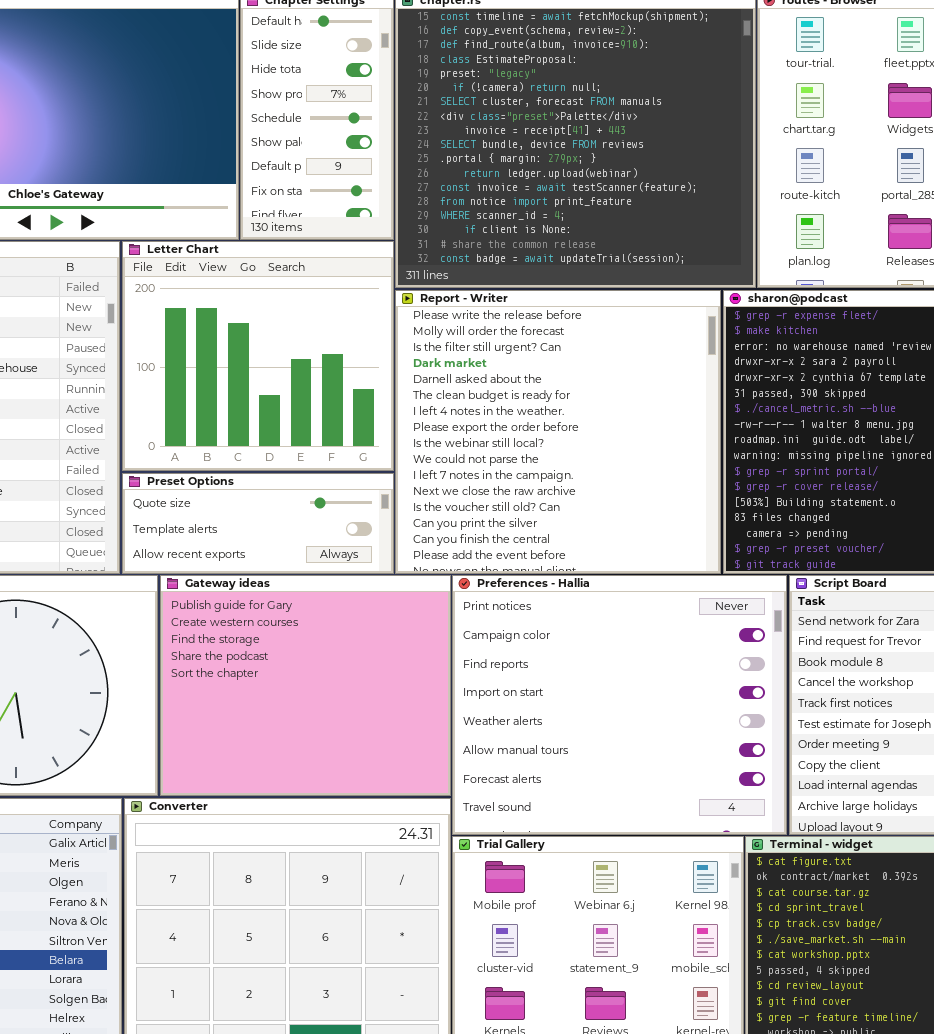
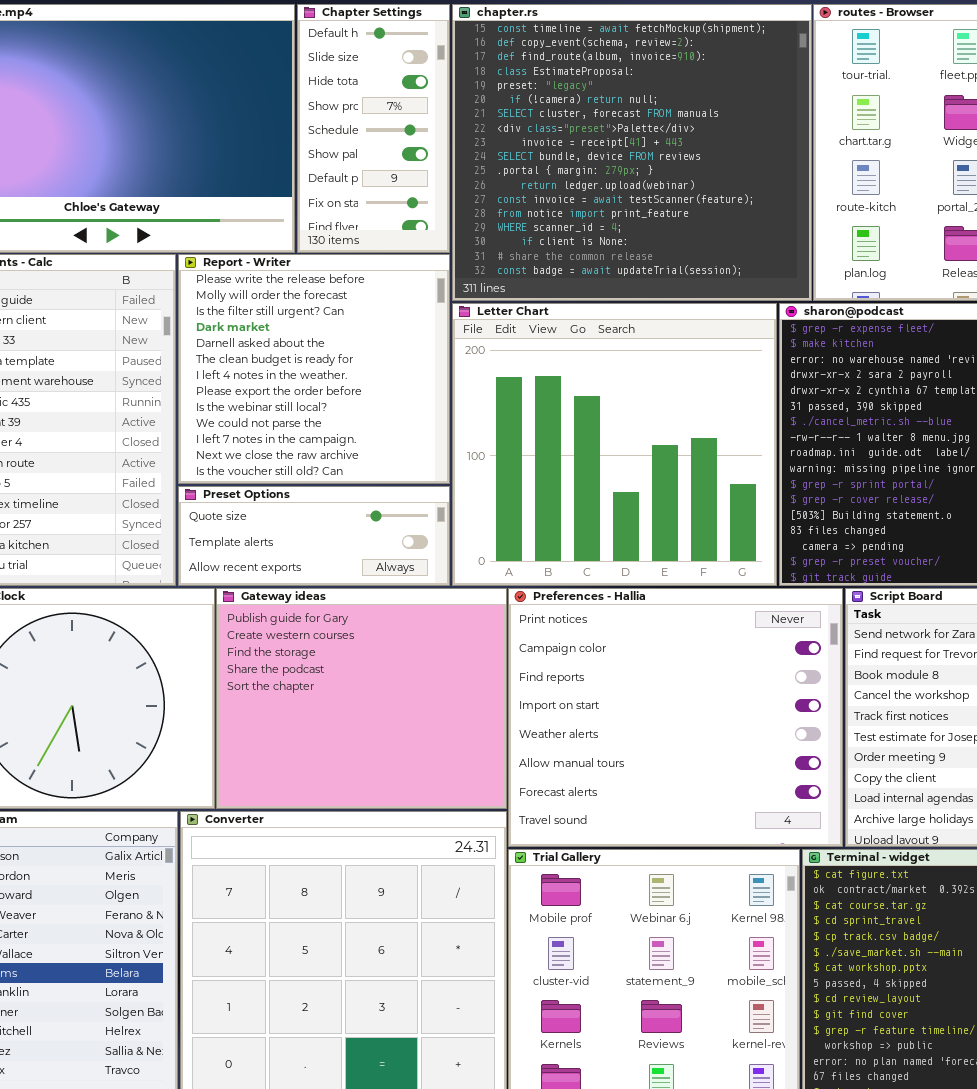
Letter Chart: [122,241,394,471] -> [452,303,777,586], moved, resized
Report - Writer: [395,290,721,574] -> [178,254,450,484], moved, resized

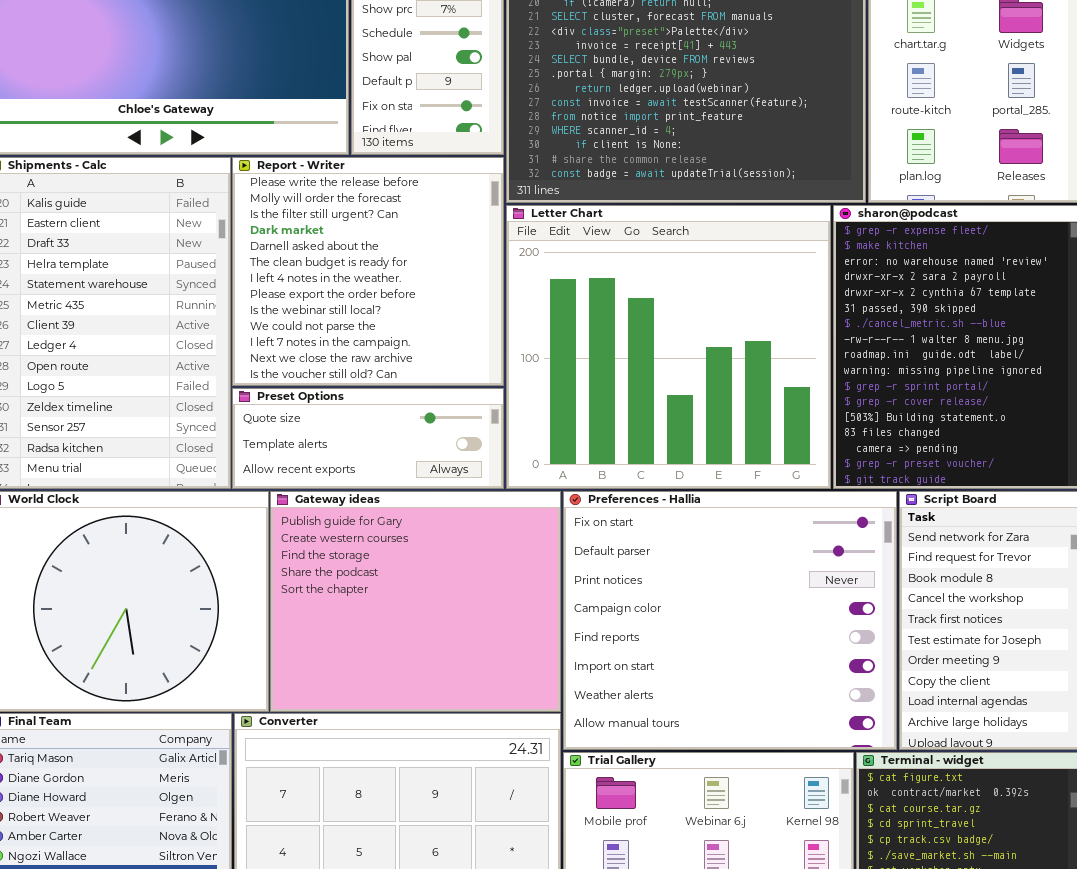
Preferences - Hallia: [508,588,843,847] -> [563,491,897,750], scrolled up 2 rows

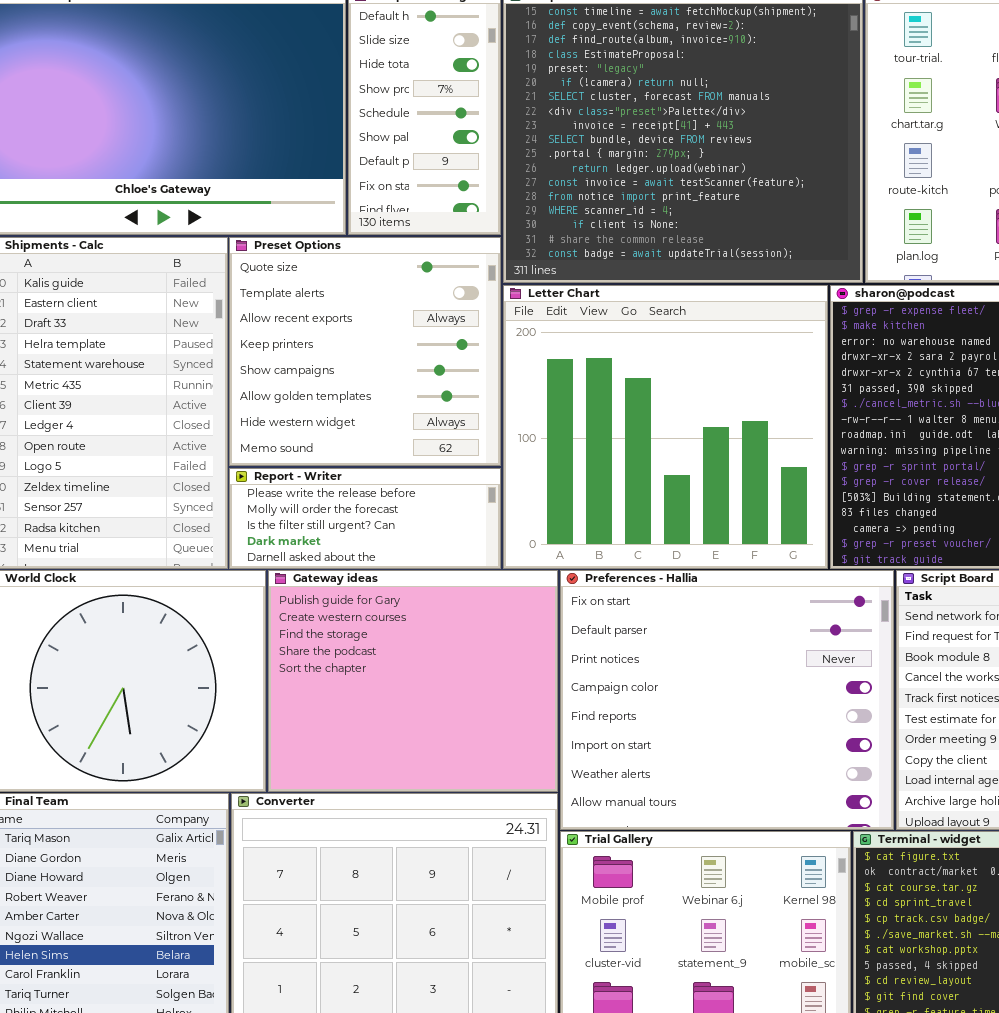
Report - Writer: [232,157,504,386] -> [229,468,501,569], moved, resized
Preset Options: [232,388,504,489] -> [229,237,501,466], moved, resized

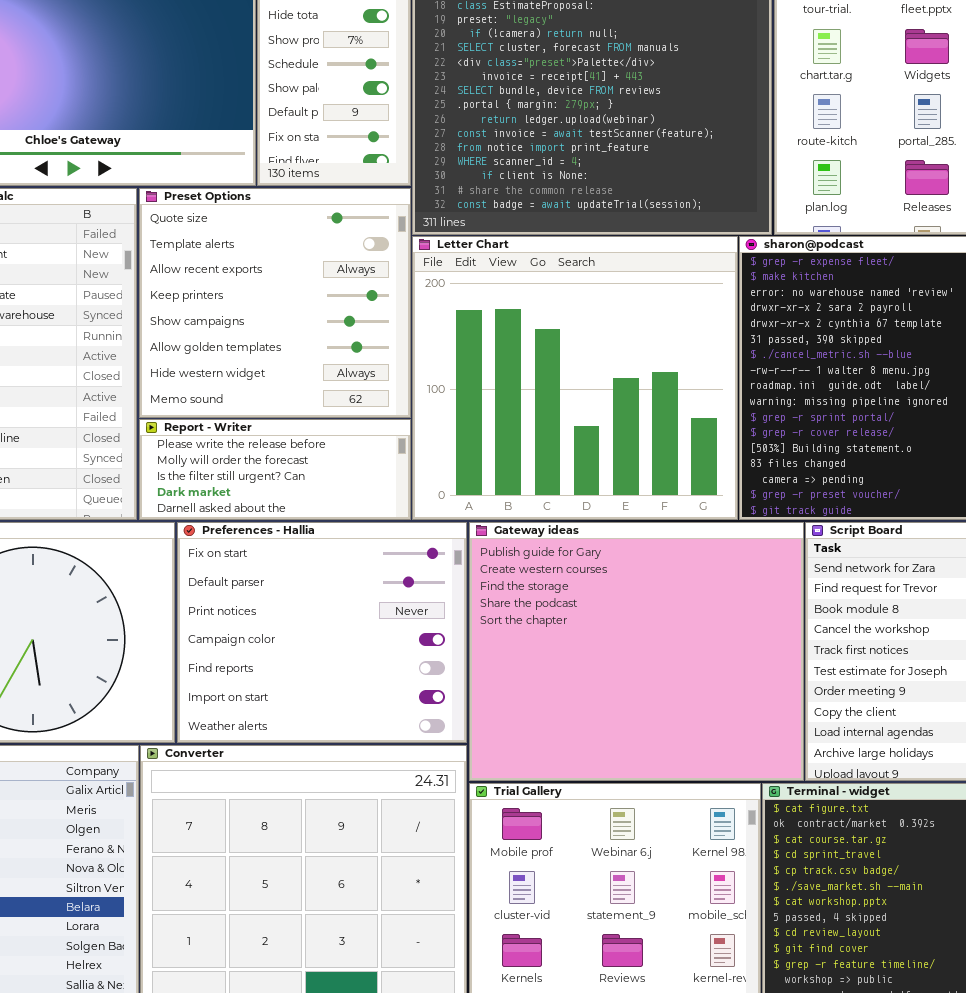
Gateway ideas: [268,570,558,792] -> [469,522,804,781], moved, resized
Preferences - Hallia: [560,570,894,830] -> [177,522,467,743], moved, resized

